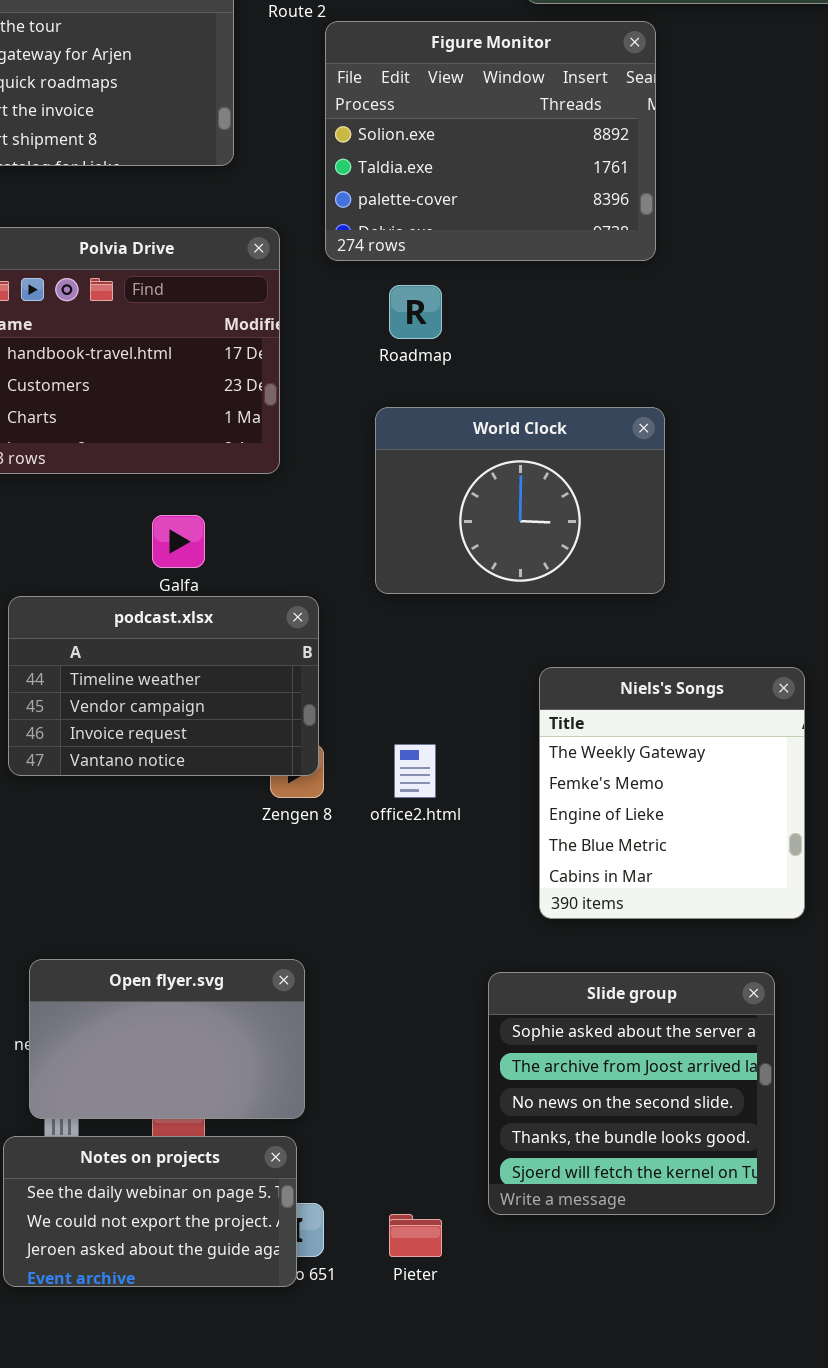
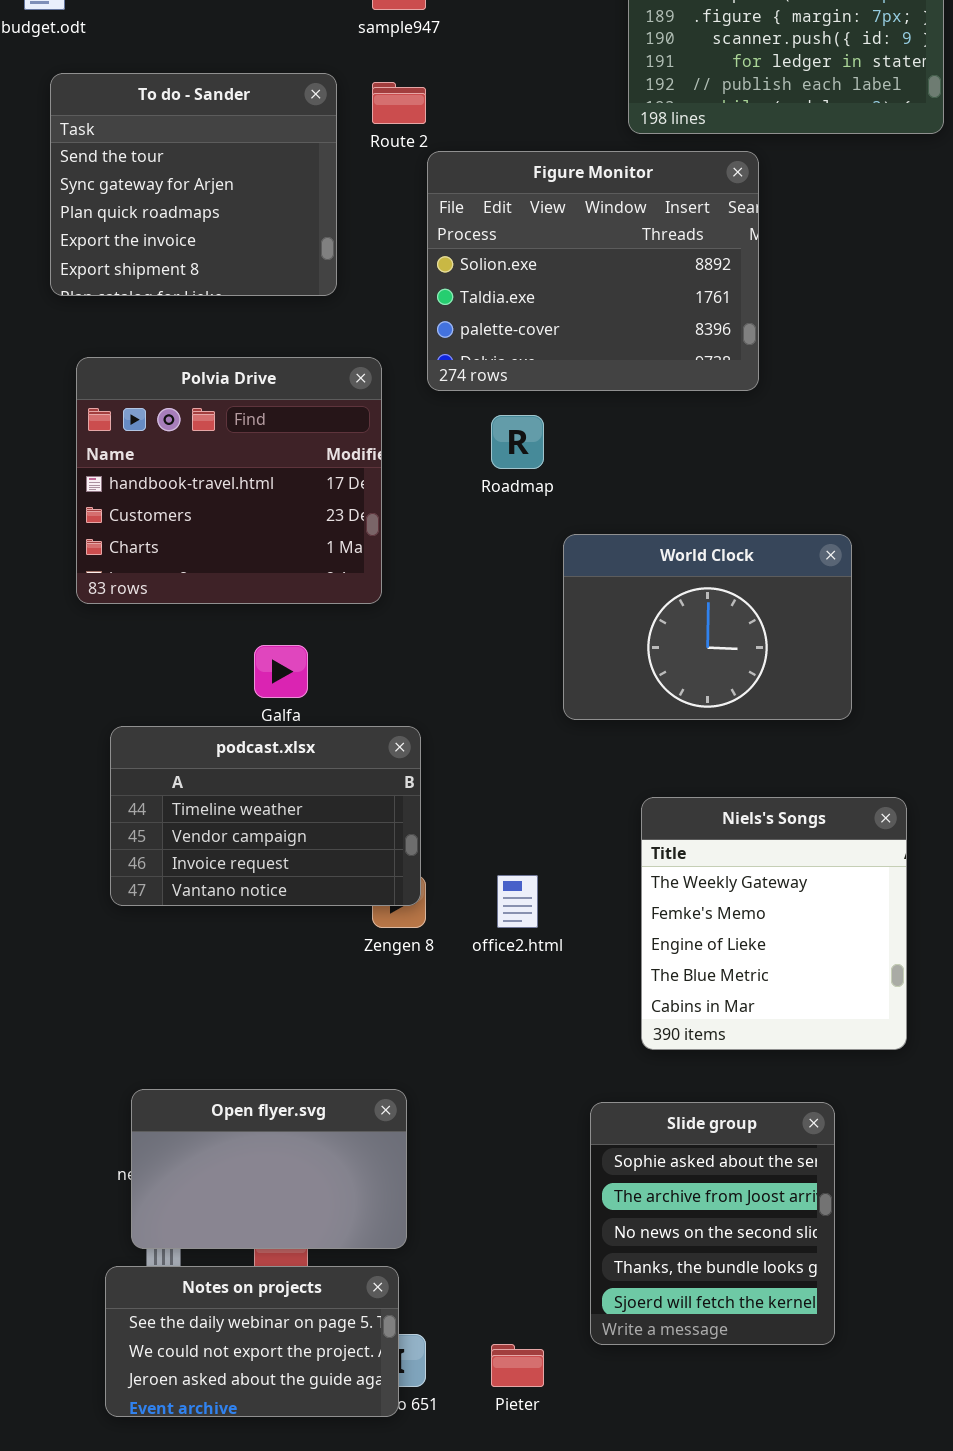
World Clock: [375,407,665,594] -> [563,534,852,720], moved
Slide group: [488,972,775,1215] -> [590,1102,835,1345], resized

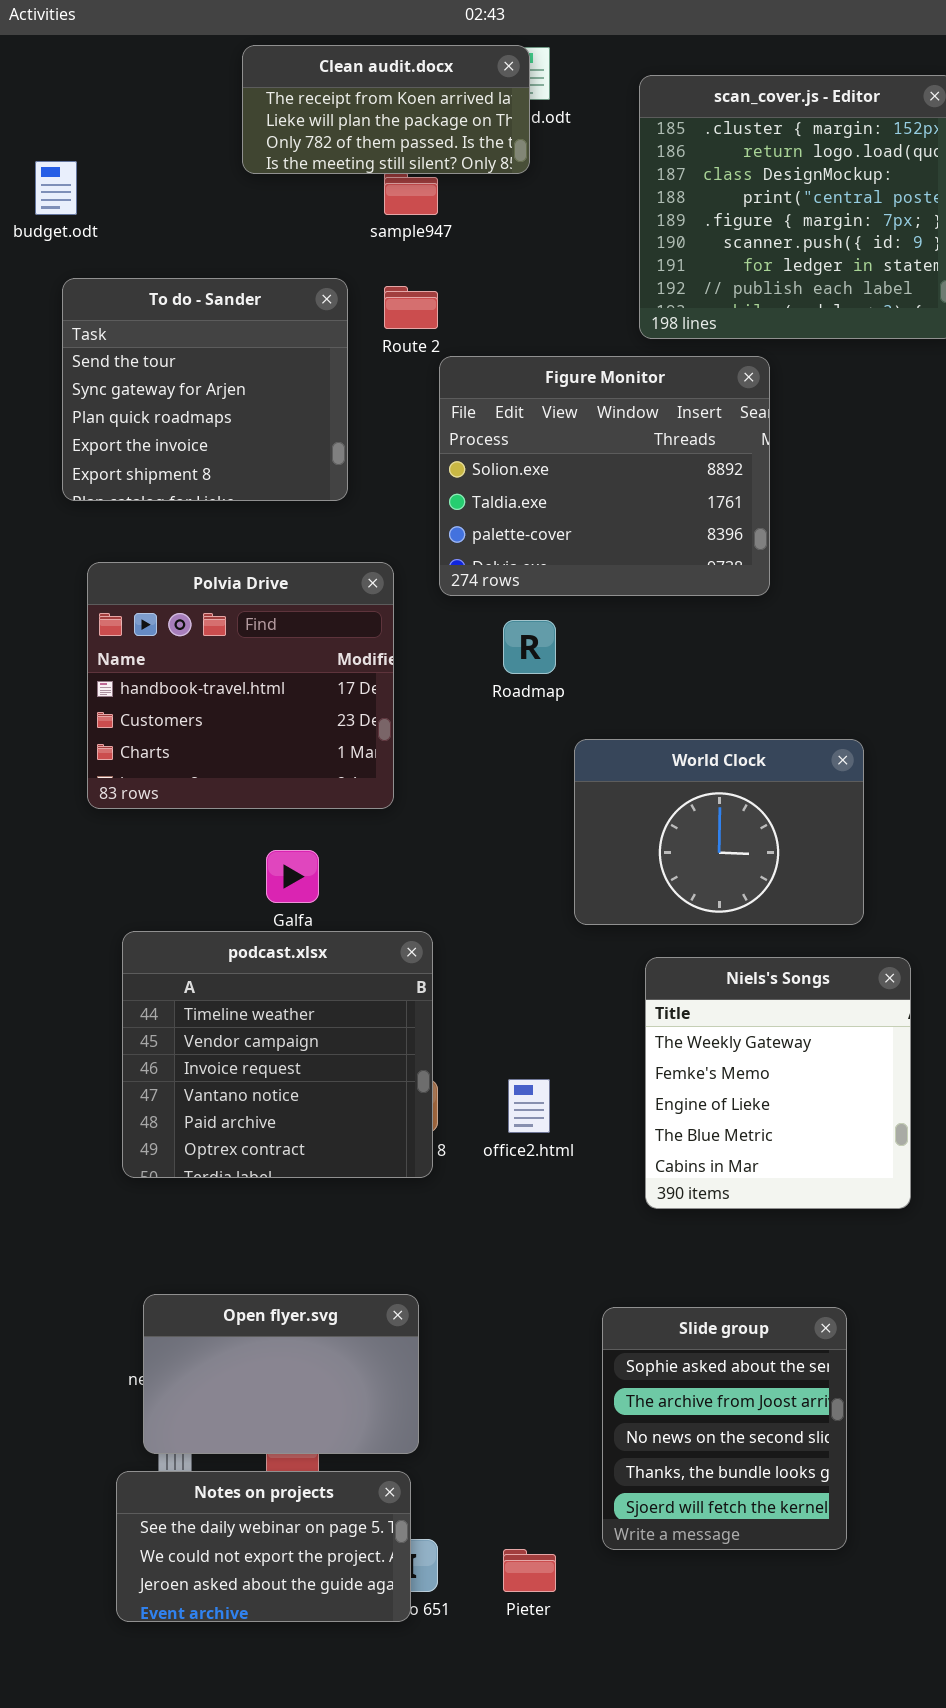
podcast.xlsx: [110,726,421,906] -> [122,931,433,1178], resized
Niels's Songs: [641,797,907,1050] -> [645,957,911,1209], moved

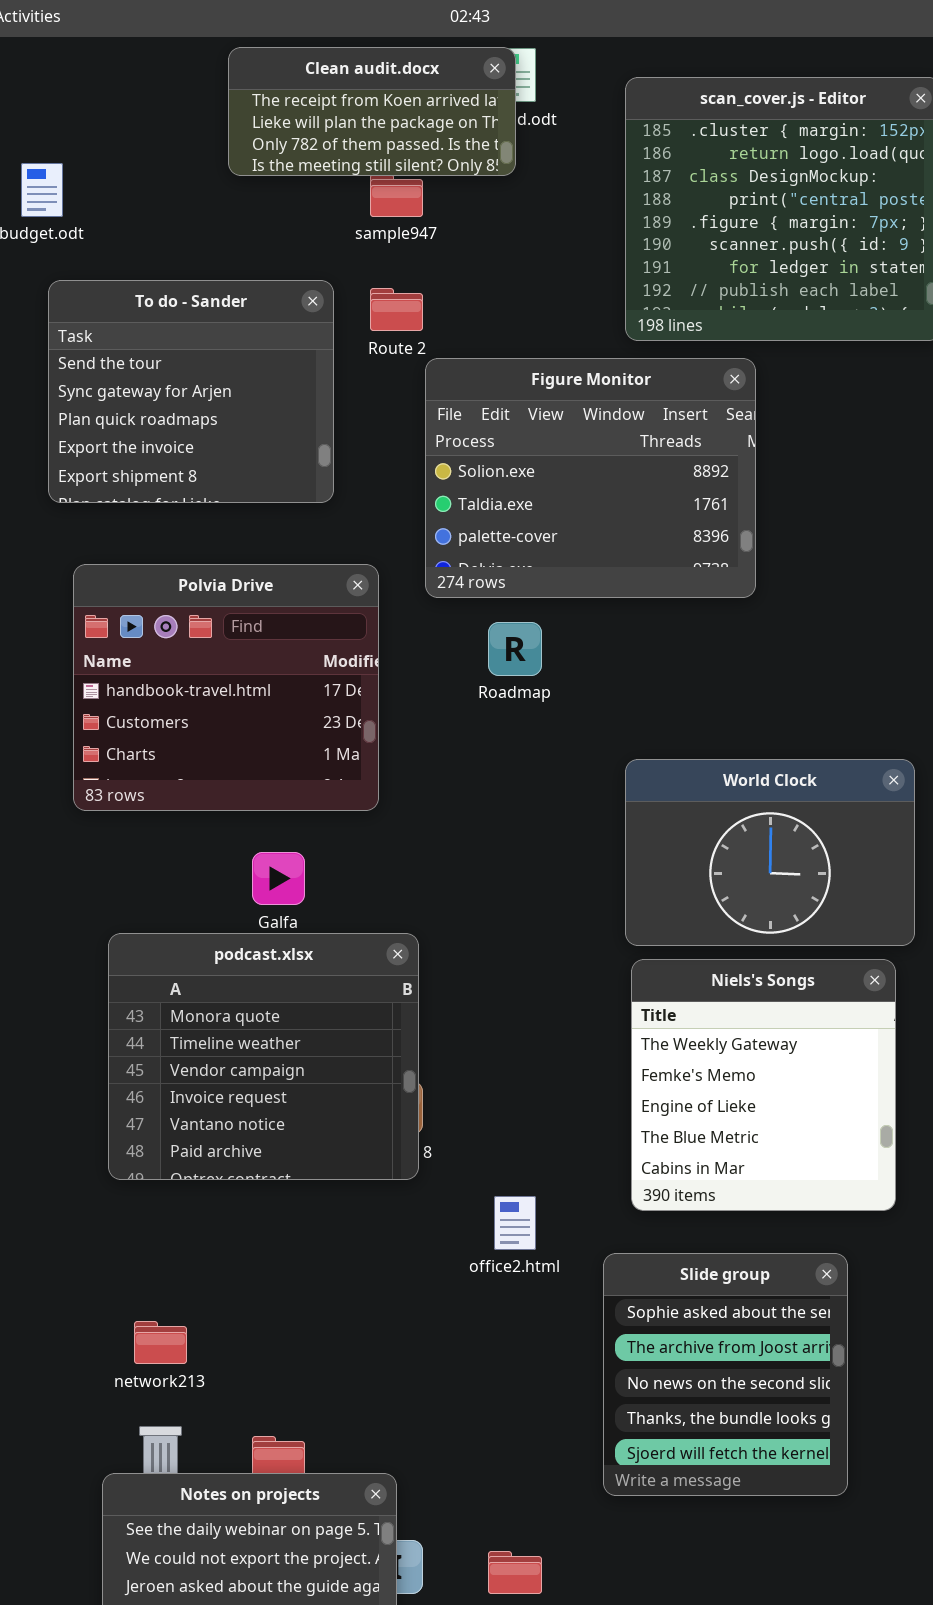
World Clock: [574,739,864,925] -> [625,759,915,946], moved
podcast.xlsx: [122,931,433,1178] -> [108,933,419,1180], scrolled up 1 row
office2.html: [508,1079,550,1133] -> [494,1196,536,1250], moved
Open flyer.svg: [143,1294,419,1454] -> none, closed
Slide group: [602,1307,847,1550] -> [603,1253,848,1496], moved

